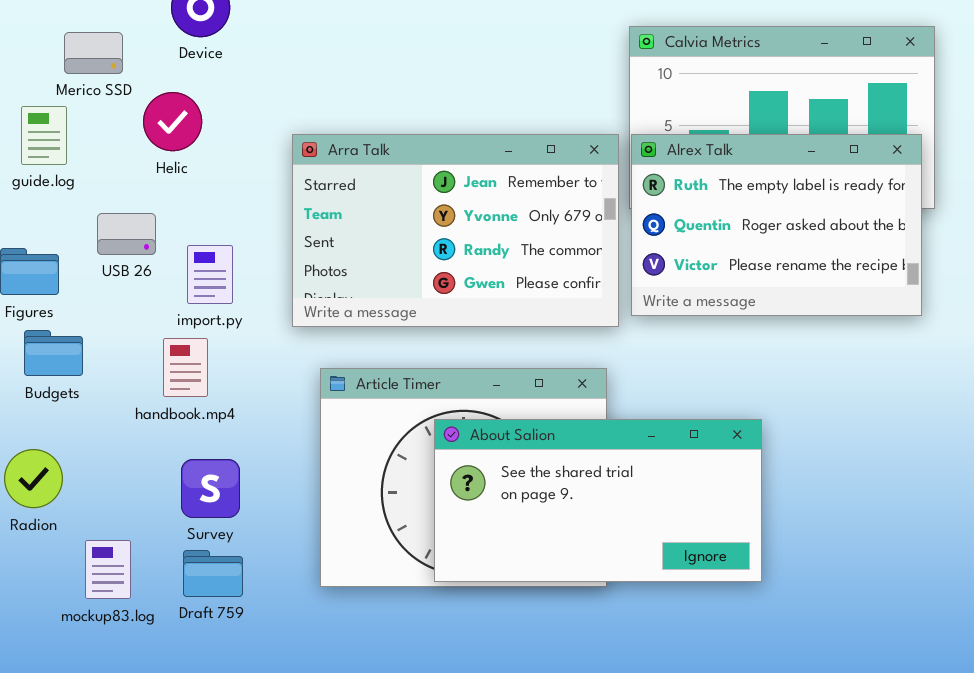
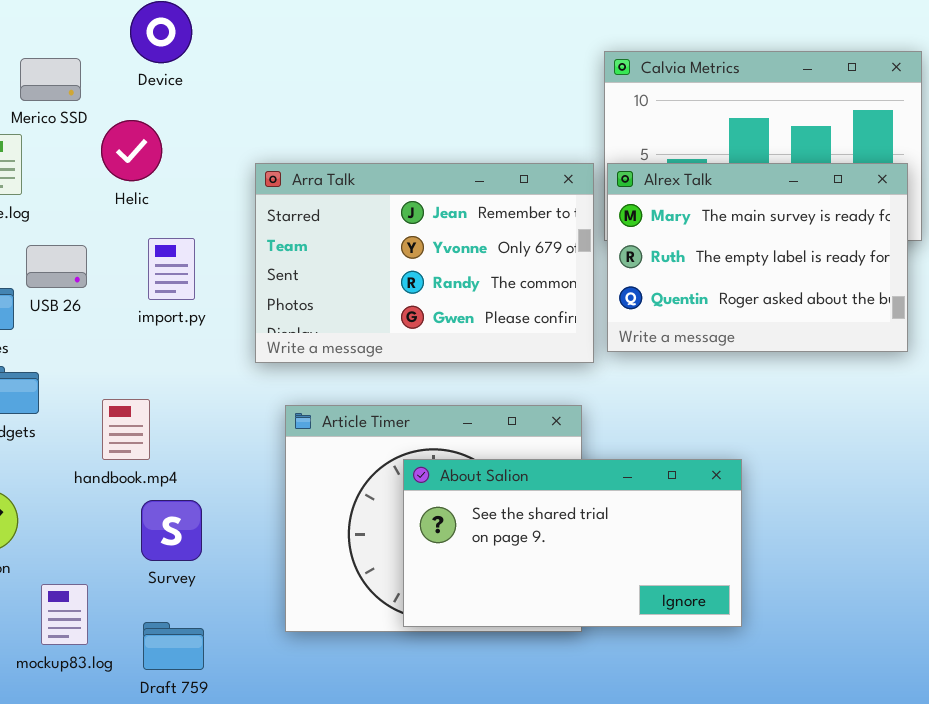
Alrex Talk: [631,134,922,316] -> [607,163,908,352], scrolled up 1 row
USB 26: [97,213,156,255] -> [26,245,87,288], moved
import.py: [187,245,233,304] -> [148,238,195,300], moved
handbook.mp4: [163,338,208,397] -> [102,399,150,460], moved
Draft 759: [183,550,243,597] -> [143,622,204,670], moved

